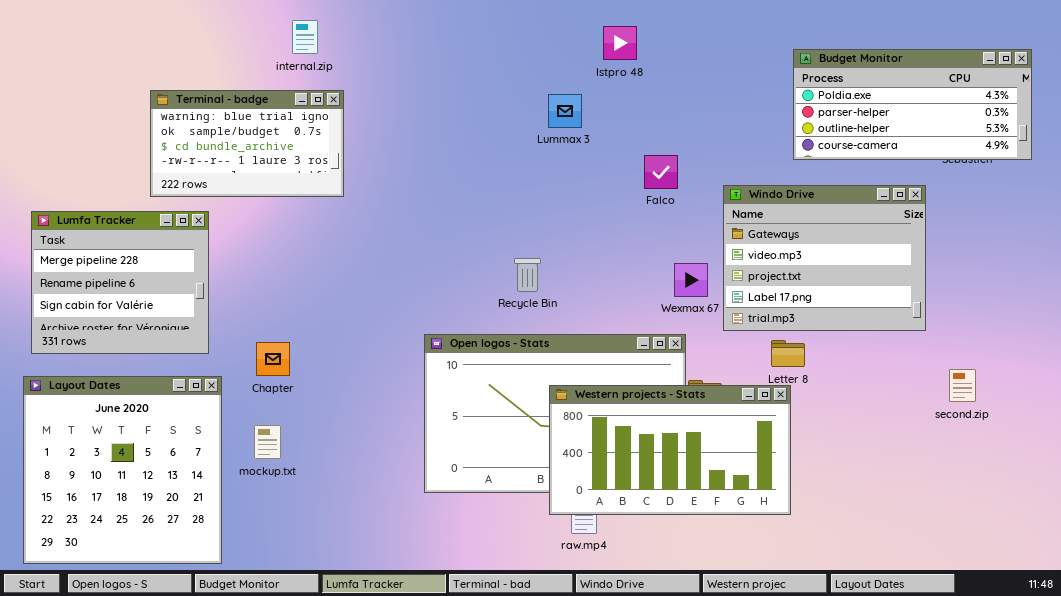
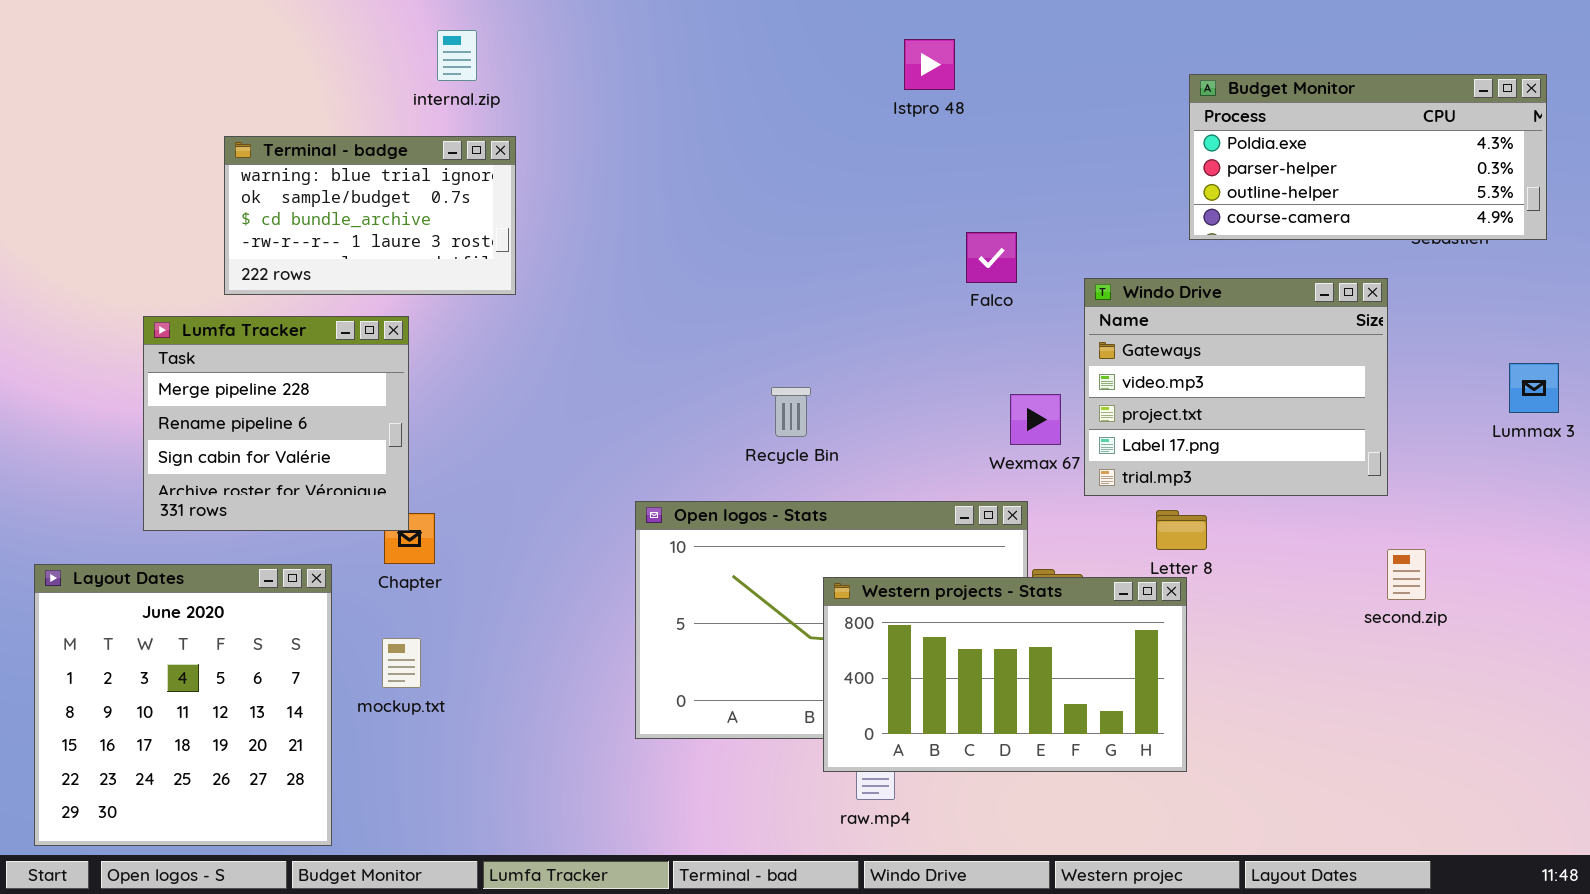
Lummax 3: [548,94,582,128] -> [1509,363,1559,413], moved
Lumfa Tracker: [31,211,209,354] -> [143,316,409,531], moved
second.zip: [949,369,976,402] -> [1387,549,1426,600], moved

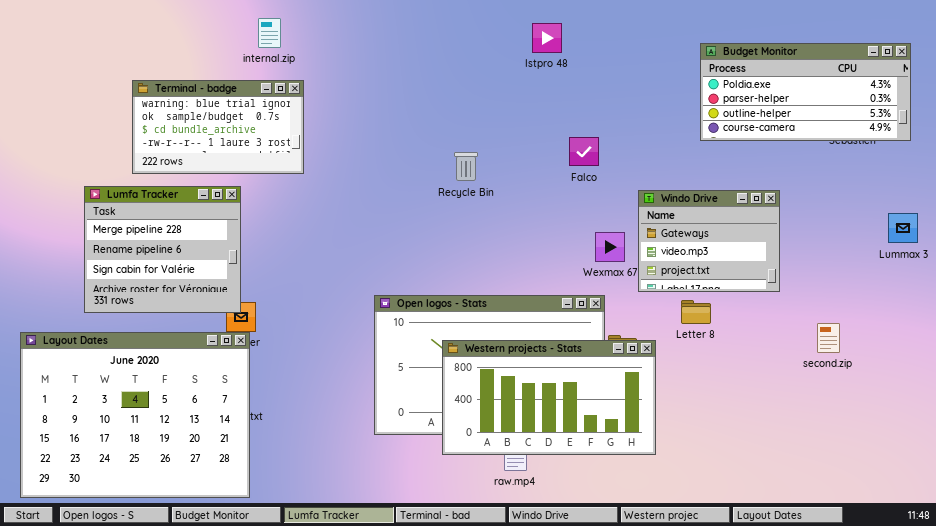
Windo Drive: [1084,278,1388,496] -> [638,190,780,292], resized
Recycle Bin: [771,387,811,437] -> [454,152,478,181], moved
Layout Dates: [34,564,332,846] -> [20,332,250,498], resized
Western projects - Stats: [823,577,1187,772] -> [442,340,656,455], moved

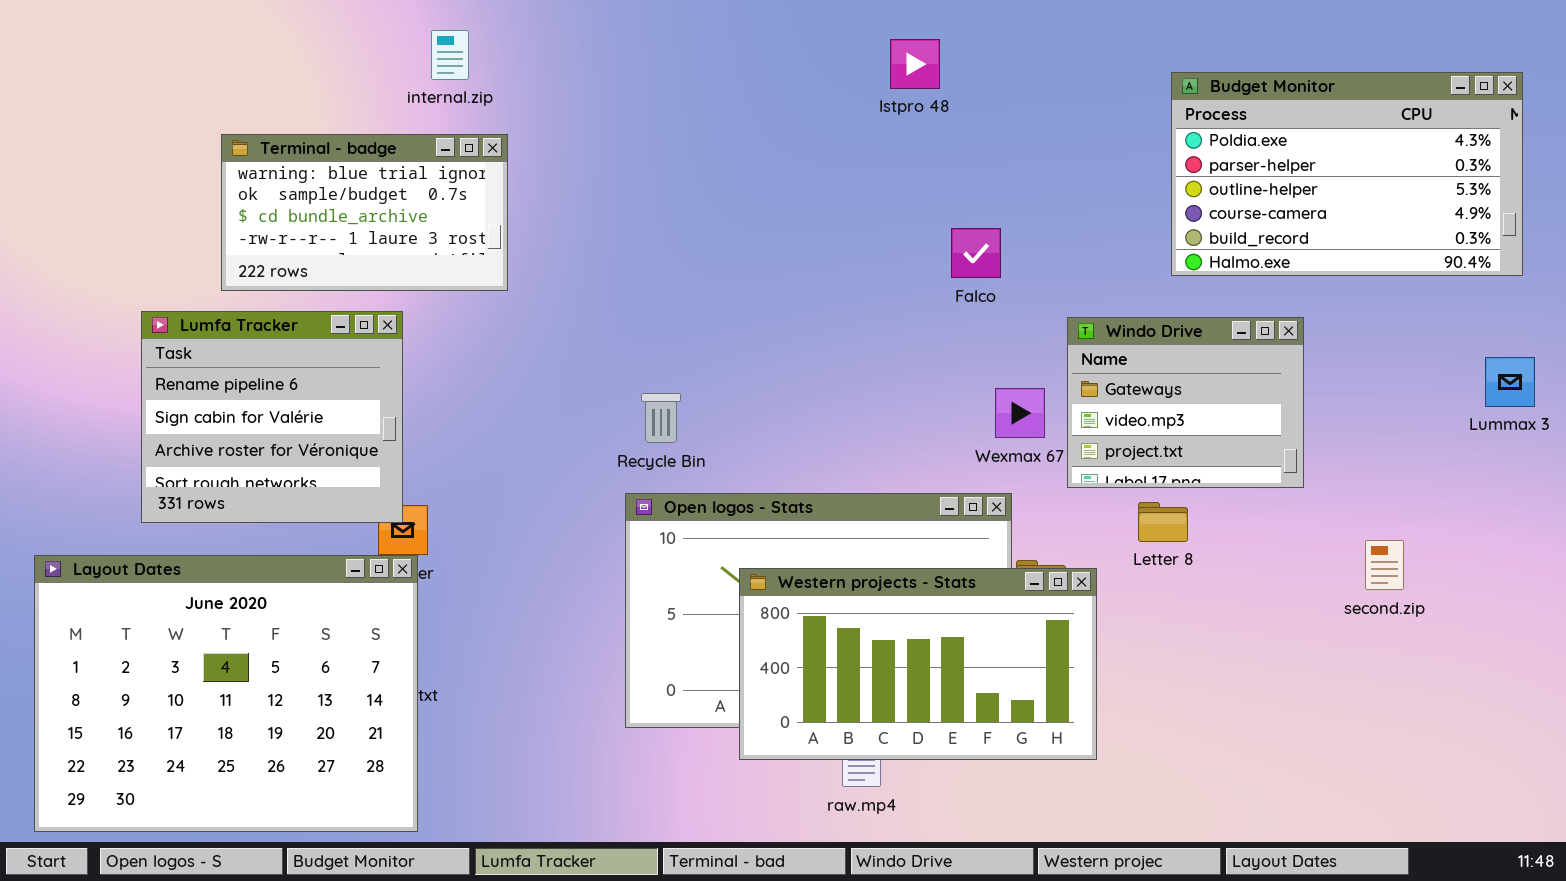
Budget Monitor: [700,43,911,141] -> [1171,72,1523,276], resized
Recycle Bin: [454,152,478,181] -> [641,393,681,443], moved
Lumfa Tracker: [84,186,241,313] -> [141,311,403,523], scrolled down 1 row

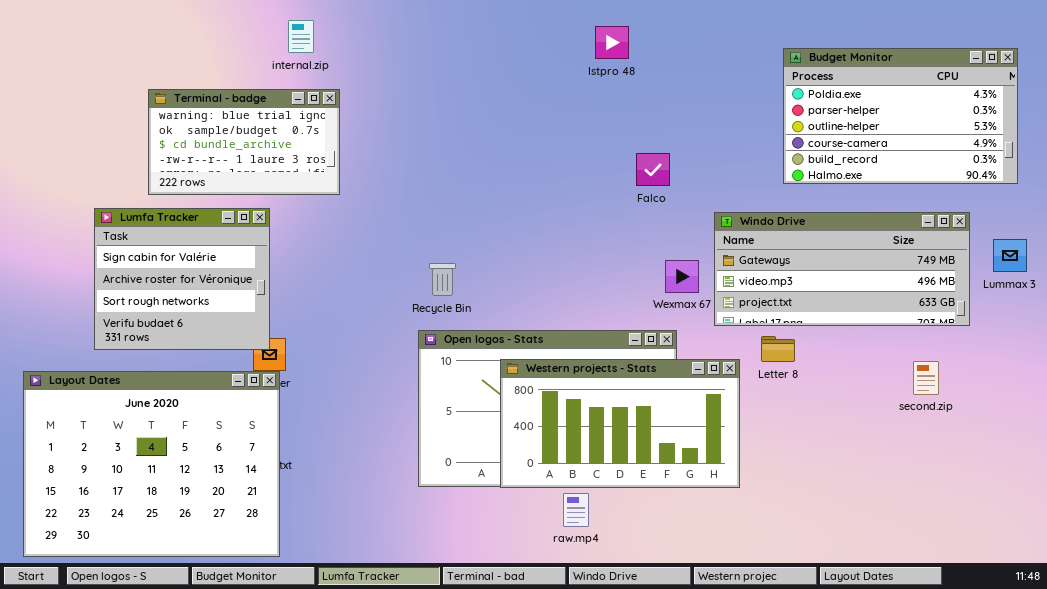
Lumfa Tracker: [141,311,403,523] -> [94,208,270,350], scrolled down 1 row
Windo Drive: [1067,317,1304,488] -> [714,212,970,326], resized
Western projects - Stats: [739,568,1097,760] -> [500,359,740,488], moved

